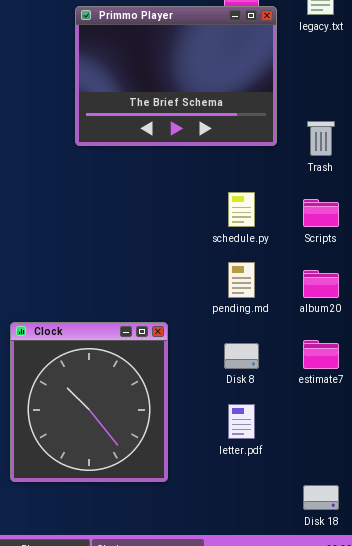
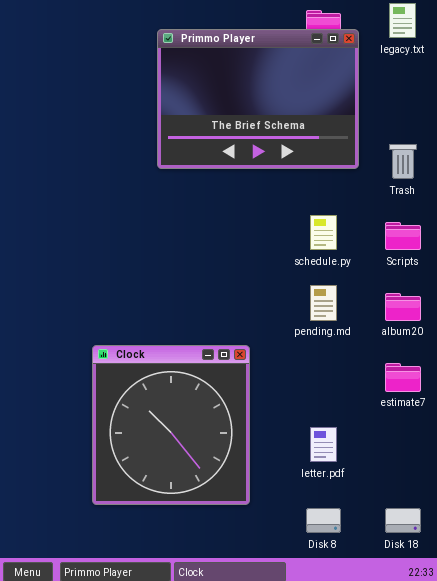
Disk 8: [224,343,259,369] -> [306,508,341,533], moved

